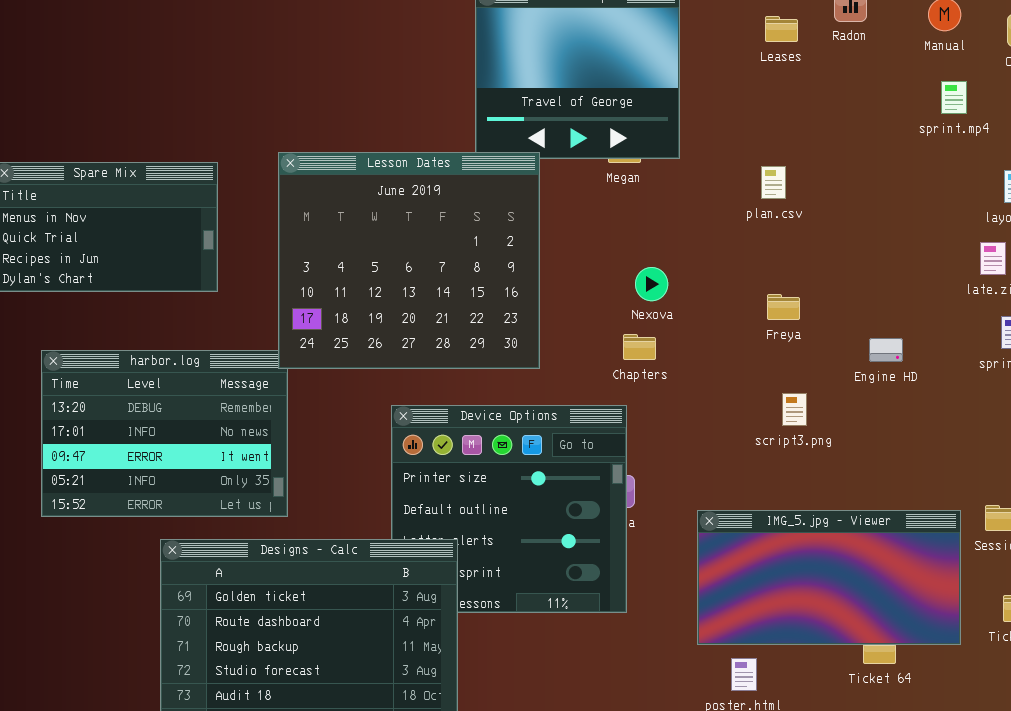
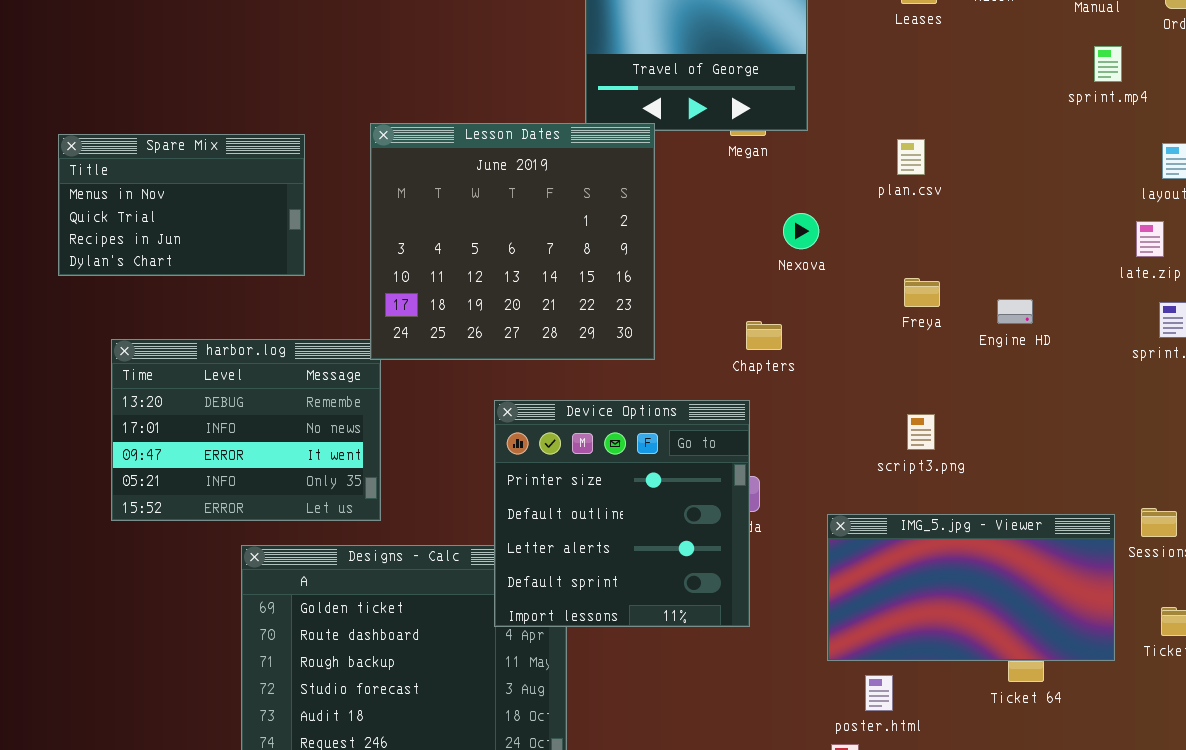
Nexova: [635,267,668,301] -> [783,213,819,249], moved
Engine HD: [869,338,903,362] -> [997,299,1033,324], moved
script3.png: [782,393,807,426] -> [907,414,935,450], moved
Device Options: [391,405,627,613] -> [494,400,750,627], raised

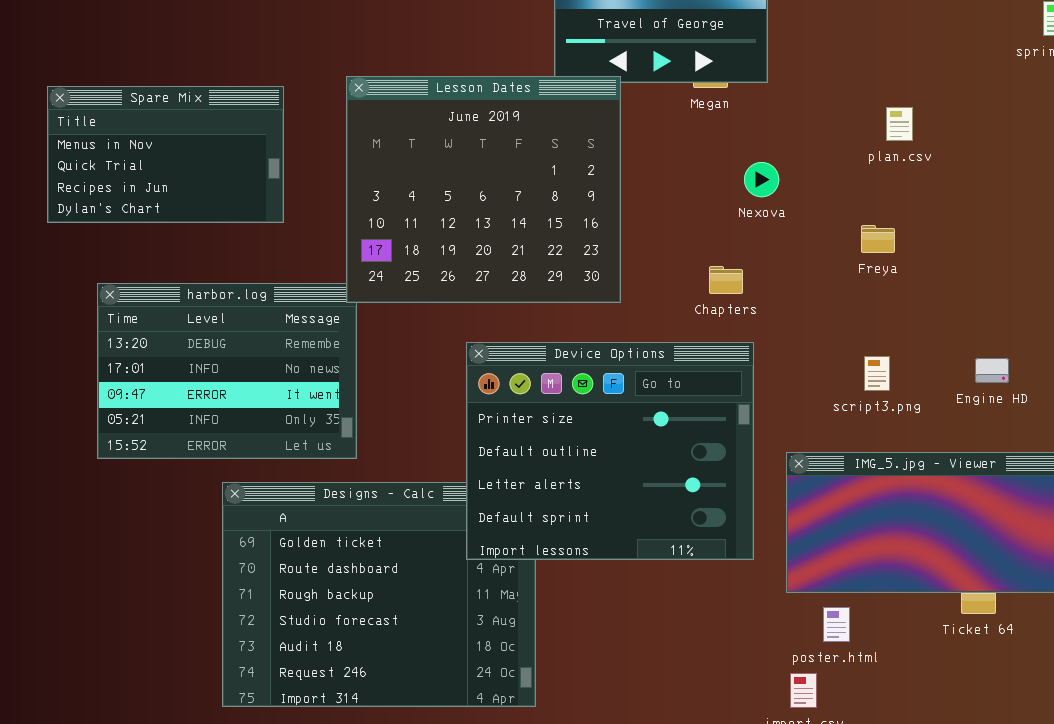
plan.csv: [897,139,925,175] -> [886,107,913,141], moved
Engine HD: [997,299,1033,324] -> [975,358,1009,383], moved
Device Options: [494,400,750,627] -> [466,342,754,560], resized

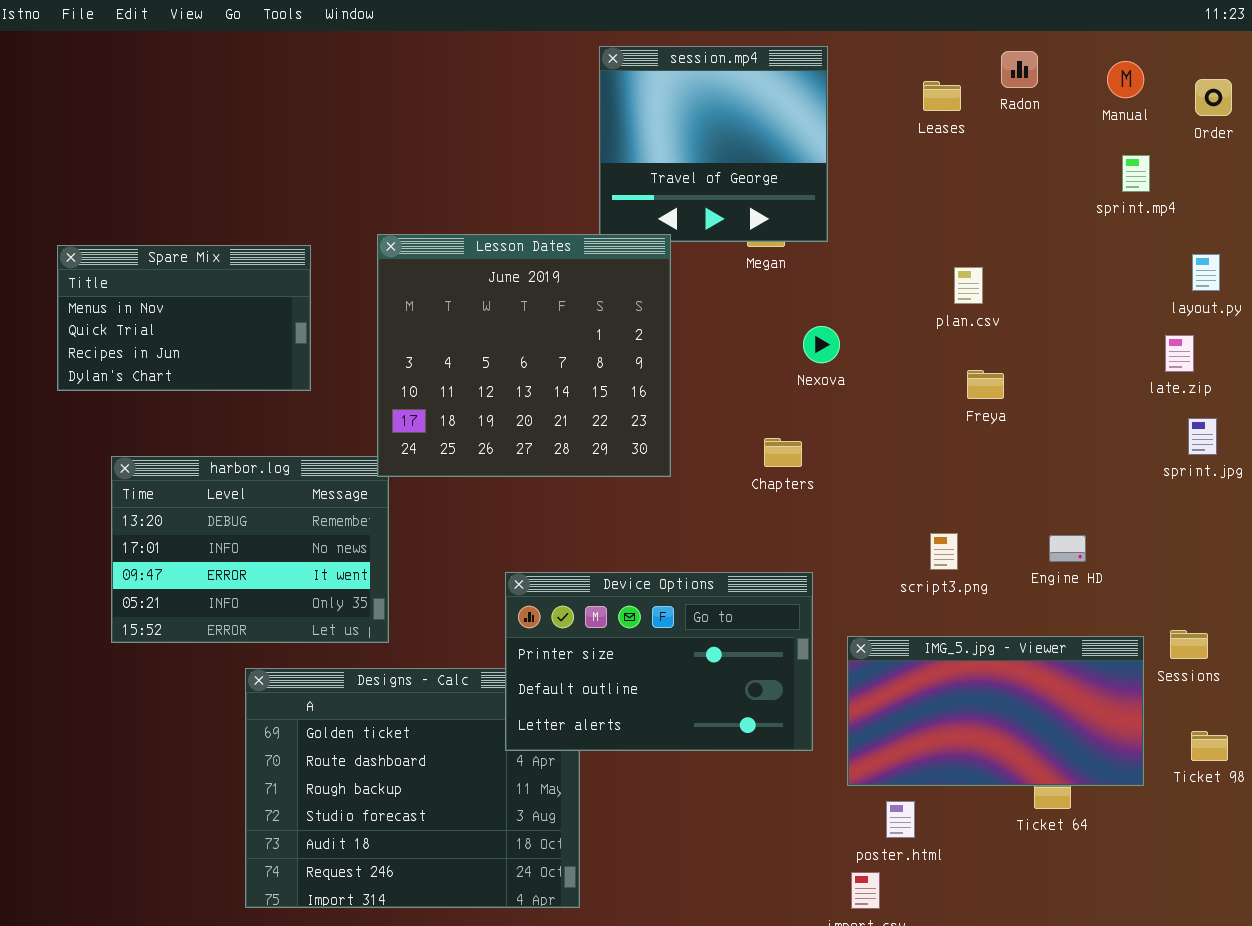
Freya: [861,225,895,253] -> [967,370,1004,399], moved
Device Options: [466,342,754,560] -> [505,572,813,751], resized

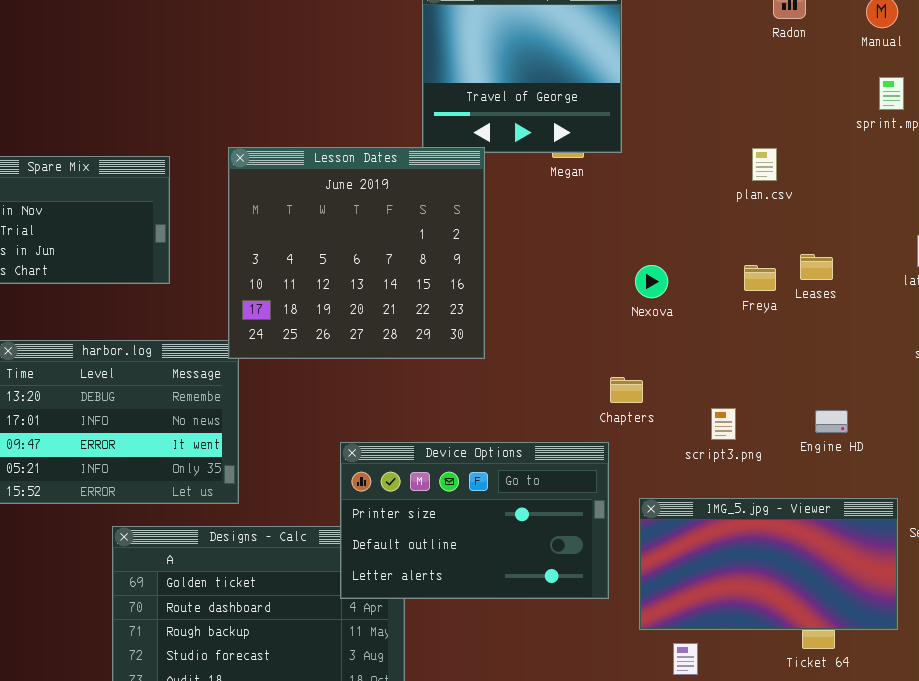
Leases: [923,81,961,111] -> [800,254,833,280], moved
plan.csv: [954,267,983,304] -> [752,148,777,181], moved
Nexova: [803,326,840,363] -> [635,265,668,298], moved
Chapters: [764,438,802,467] -> [610,377,643,403], moved

